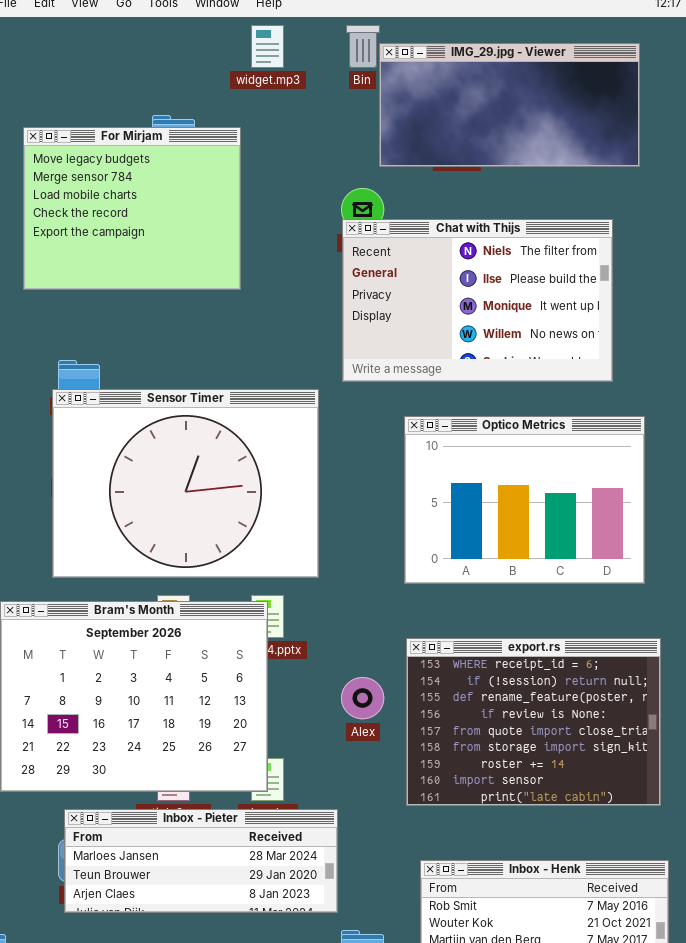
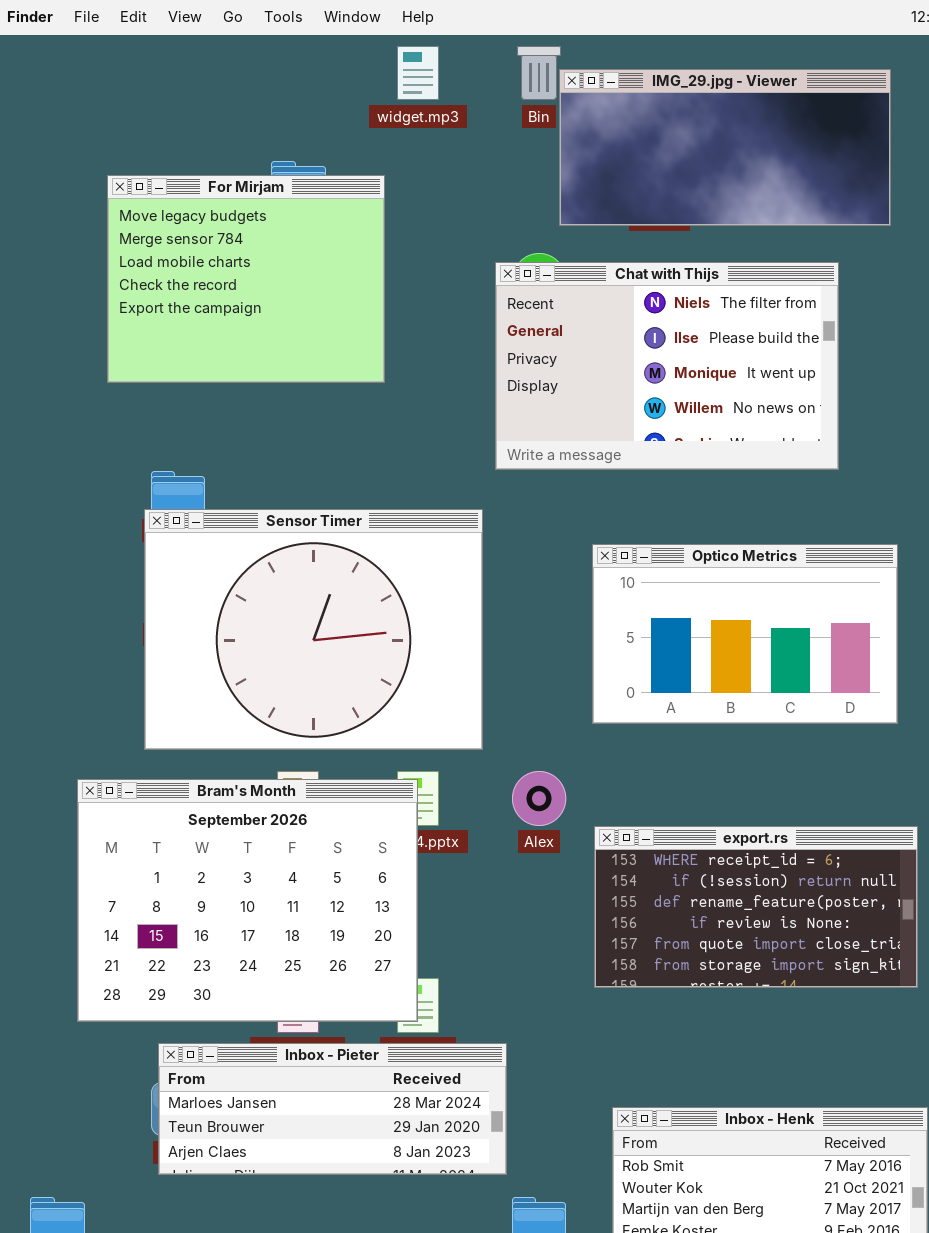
Chat with Thijs: [342,219,613,382] -> [495,262,839,470], moved
Optico Metrics: [404,416,645,584] -> [592,544,898,724], resized
export.rs: [406,638,661,806] -> [594,826,918,988], resized
Alex: [341,677,384,719] -> [512,771,566,826], moved

